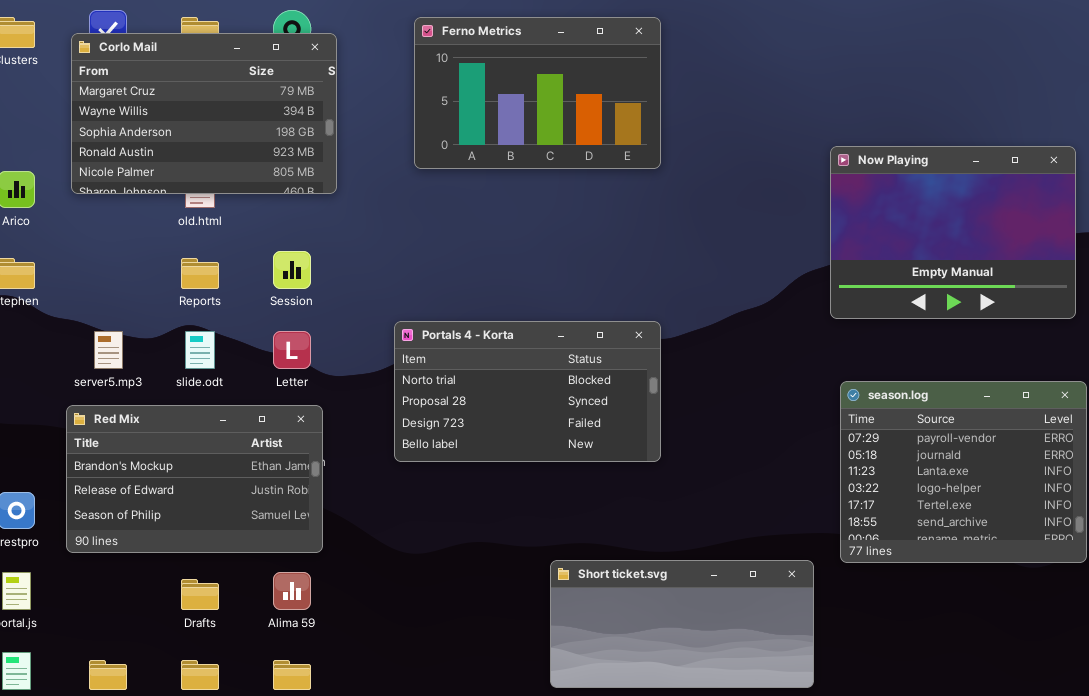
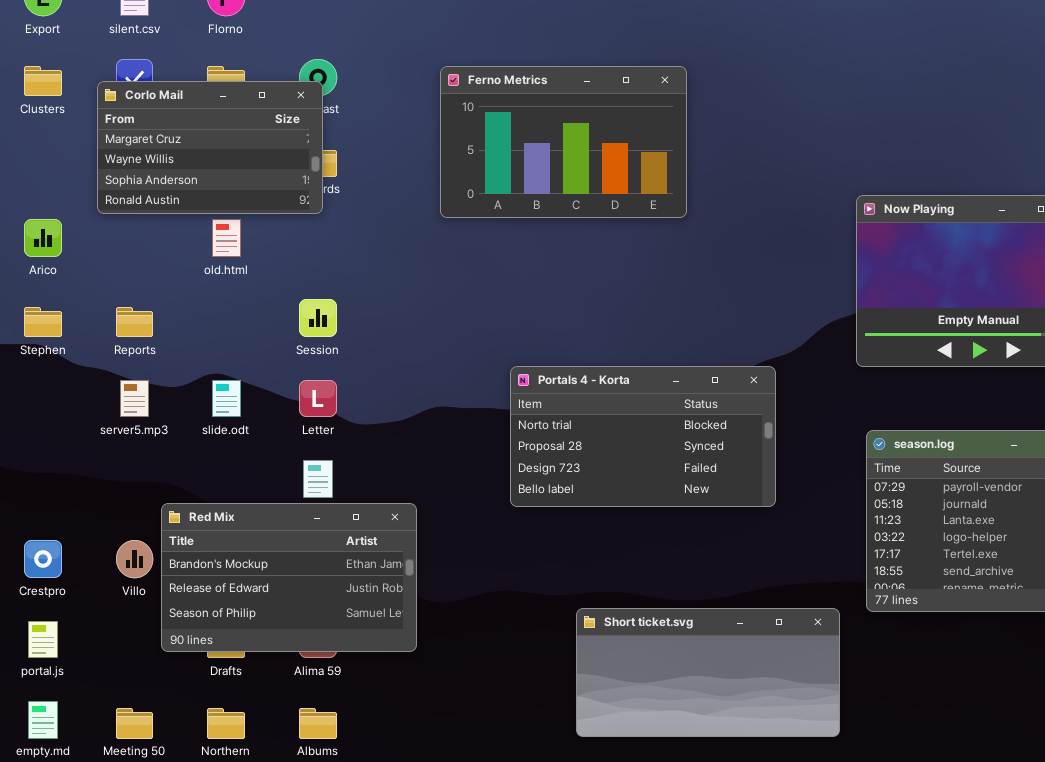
Corlo Mail: [71,33,337,194] -> [97,81,323,214], resized
Reports: [181,258,219,289] -> [116,307,153,337], moved
Portals 4 - Korta: [394,321,661,462] -> [510,366,776,507], moved
Red Mix: [66,405,323,553] -> [161,503,417,652], moved

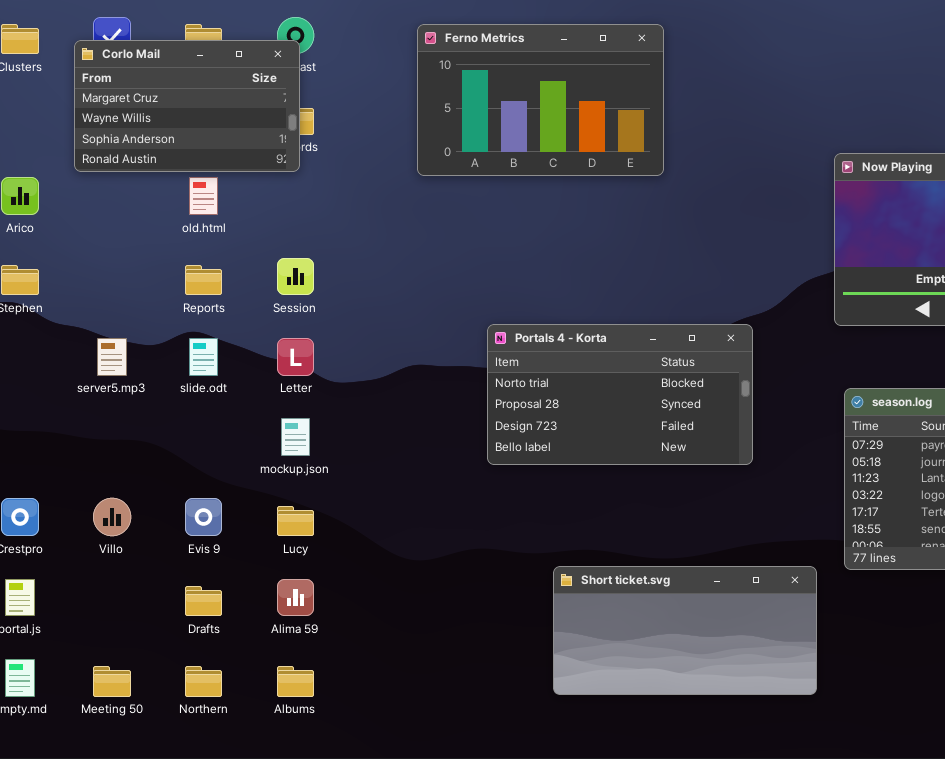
Reports: [116,307,153,337] -> [185,265,222,295], moved
Red Mix: [161,503,417,652] -> none, closed

